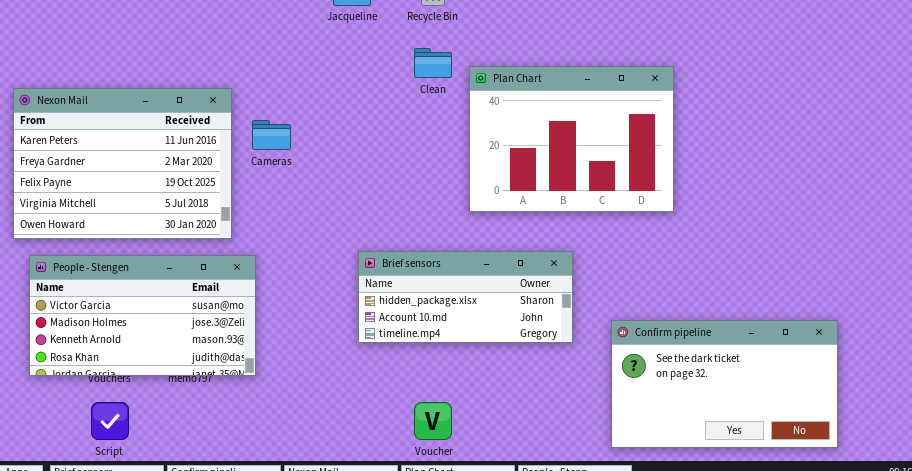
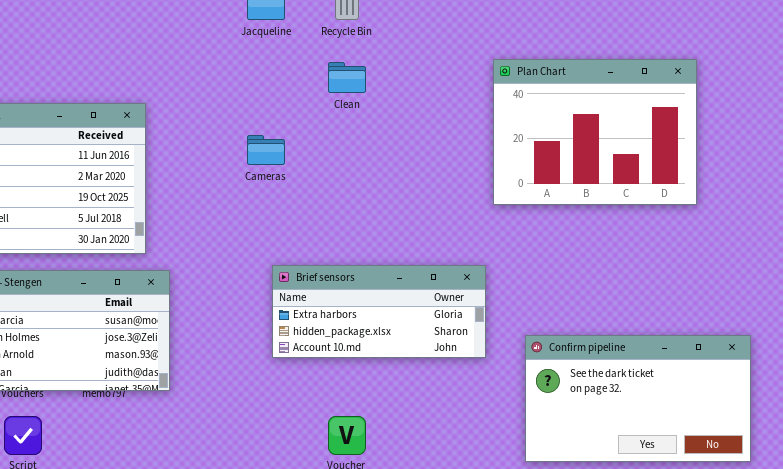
Plan Chart: [469,66,674,212] -> [493,59,697,205], moved
Cameras: [252,120,291,150] -> [247,135,285,165], moved
Brief sensors: [358,251,573,343] -> [272,265,486,358], scrolled up 1 row

